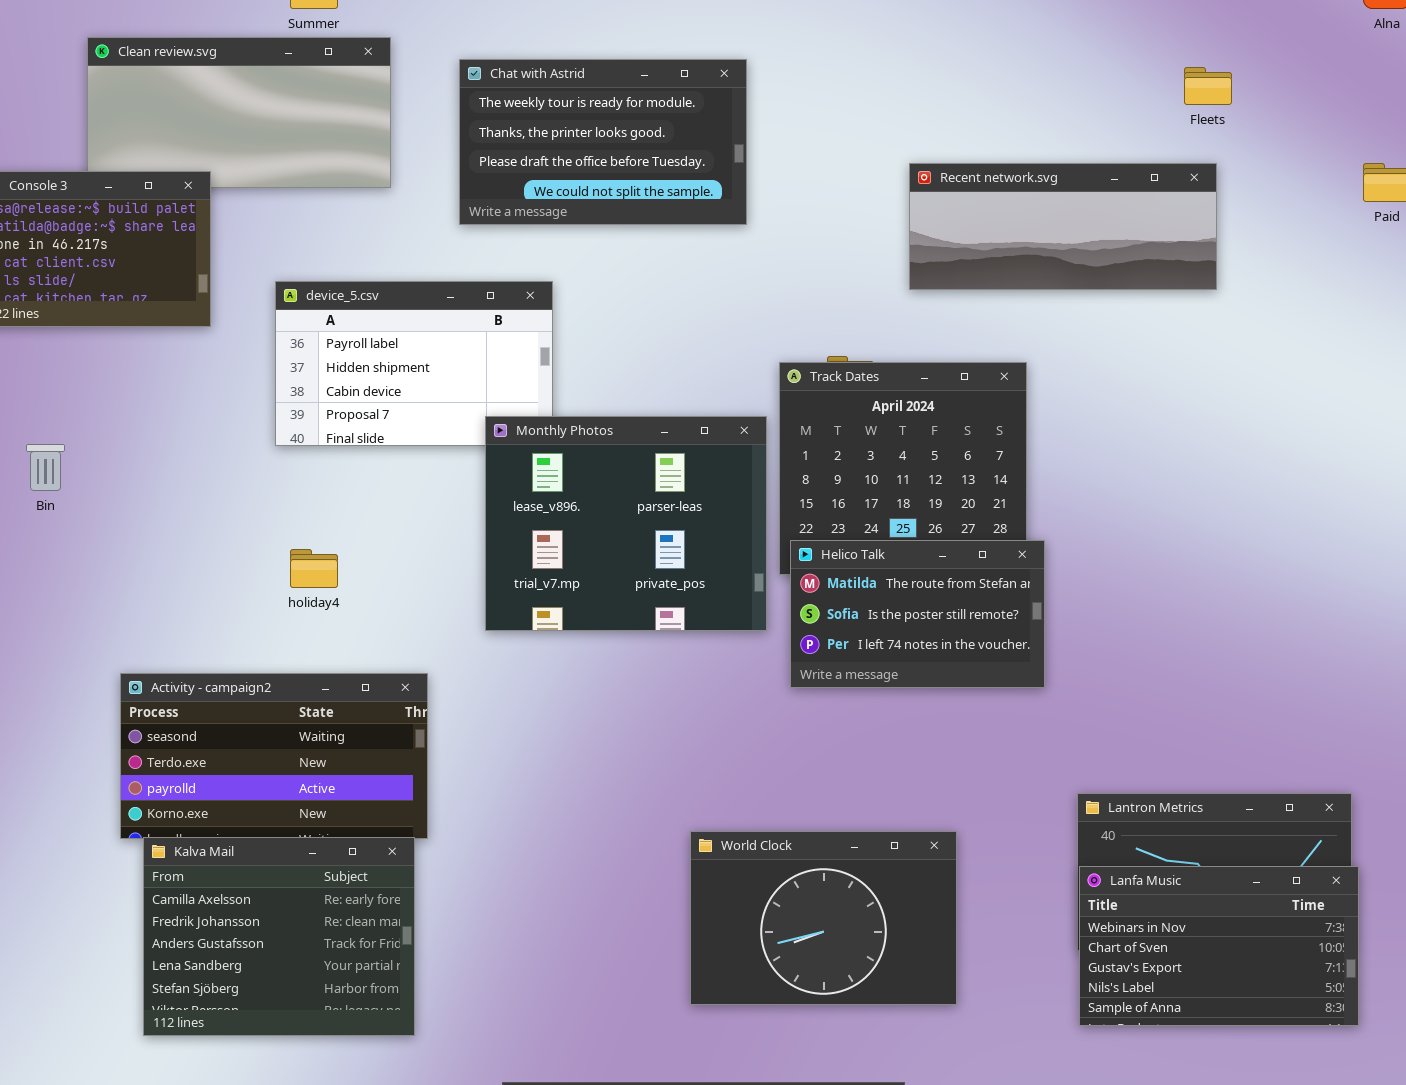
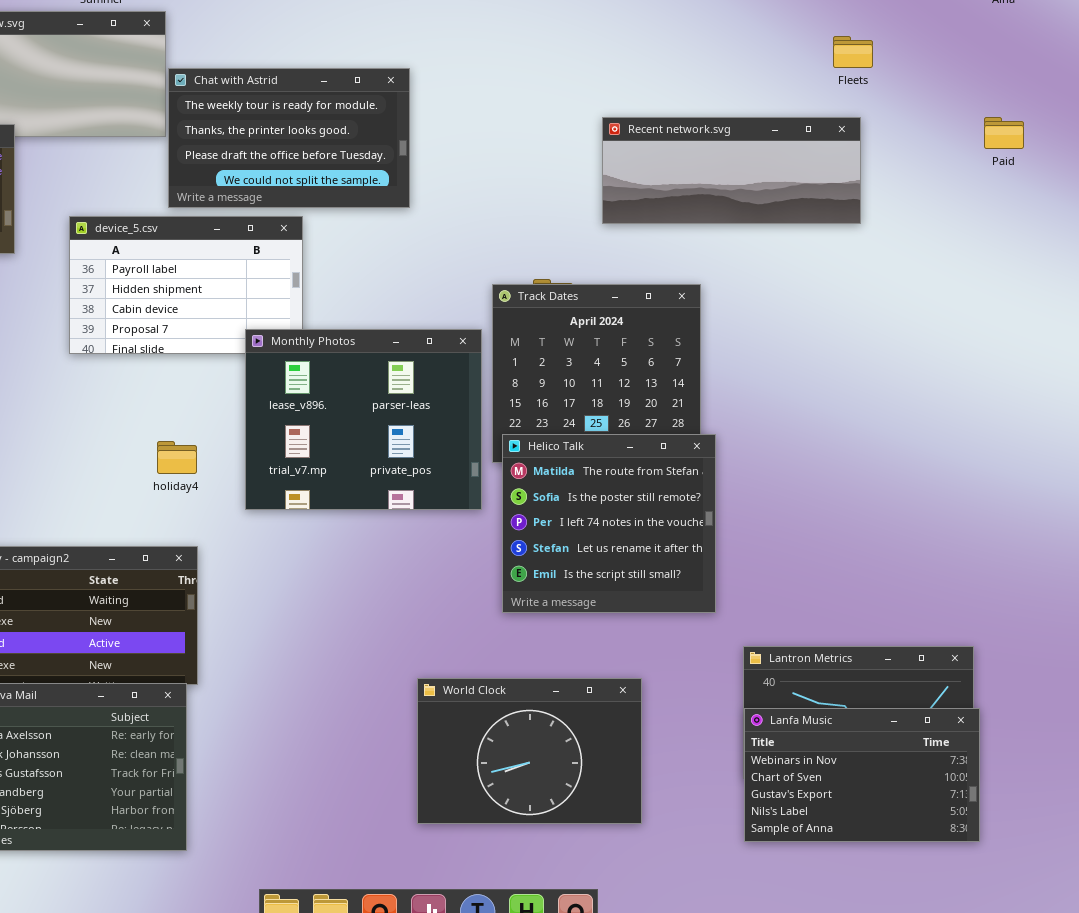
Chat with Astrid: [459,59,747,225] -> [168,68,410,208], moved
Helico Talk: [790,540,1045,688] -> [502,434,716,613], resized
holiday4: [290,549,338,588] -> [157,441,197,474], moved

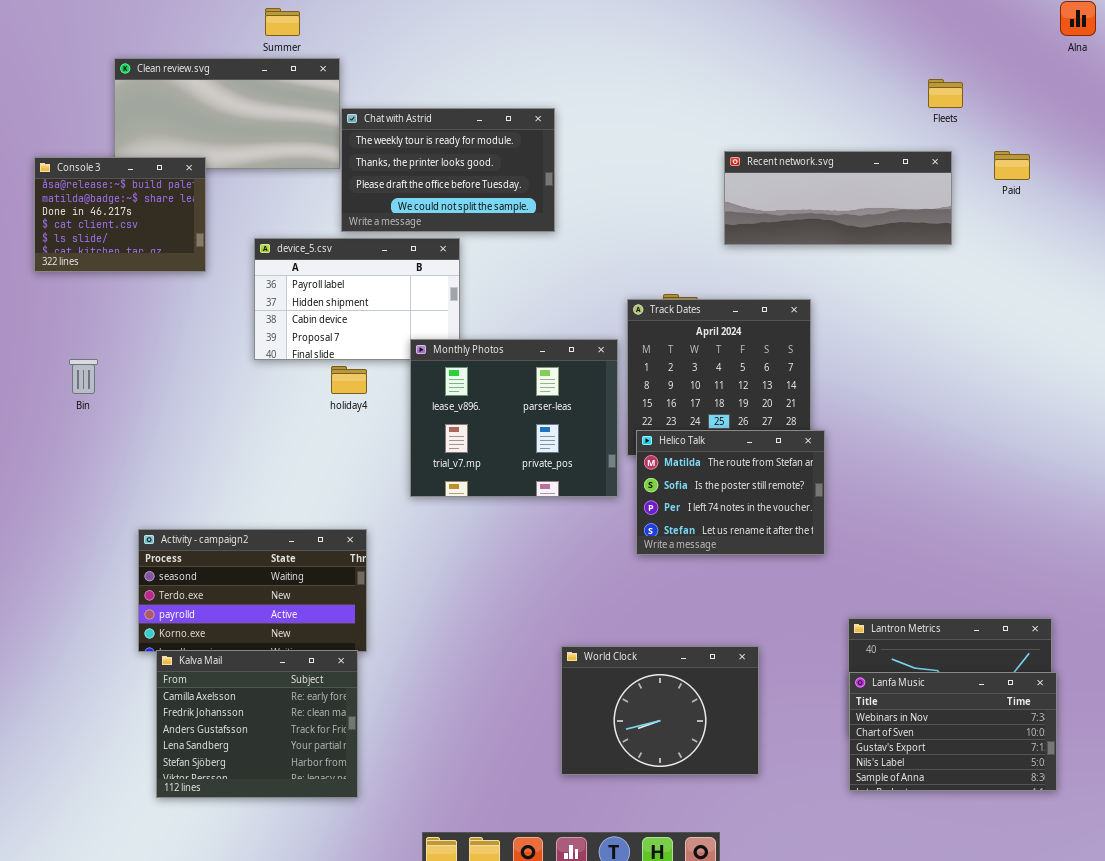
Paid: [984,117,1024,149] -> [994,151,1030,180], moved
Helico Talk: [502,434,716,613] -> [636,430,825,555], resized
holiday4: [157,441,197,474] -> [331,366,367,394], moved

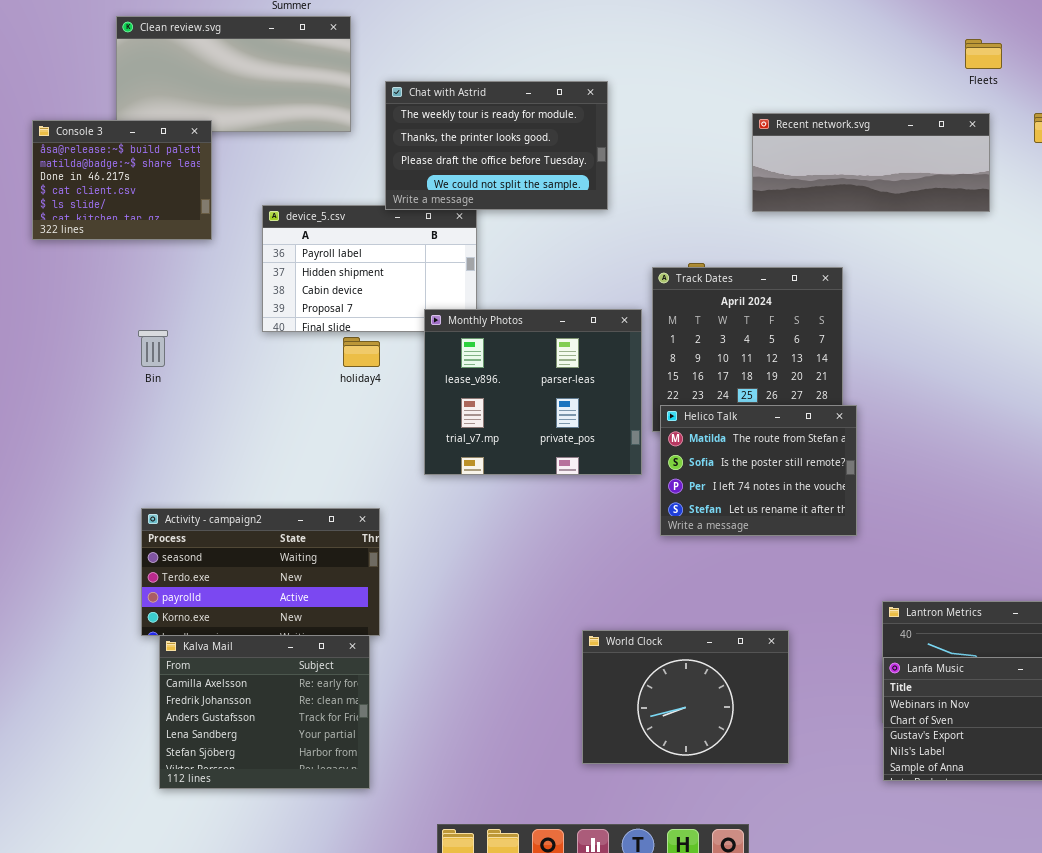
Chat with Astrid: [341,108,555,232] -> [385,81,608,210], moved
Bin: [69,359,98,394] -> [138,330,168,367], moved

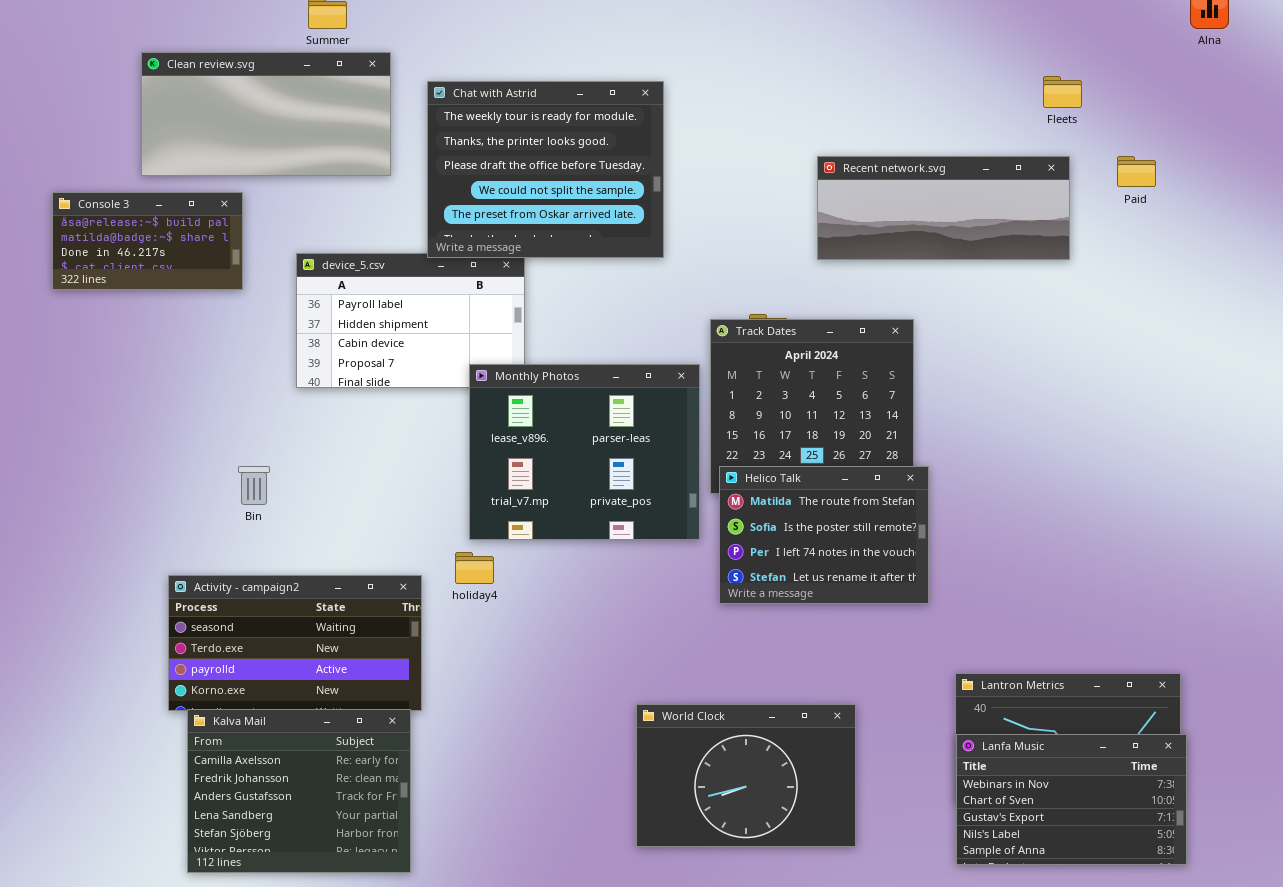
Chat with Astrid: [385,81,608,210] -> [427,81,664,258], resized
Console 3: [32,120,212,240] -> [52,192,243,290], resized
Bin: [138,330,168,367] -> [238,466,270,505], moved
holiday4: [343,337,380,367] -> [455,552,494,584], moved

